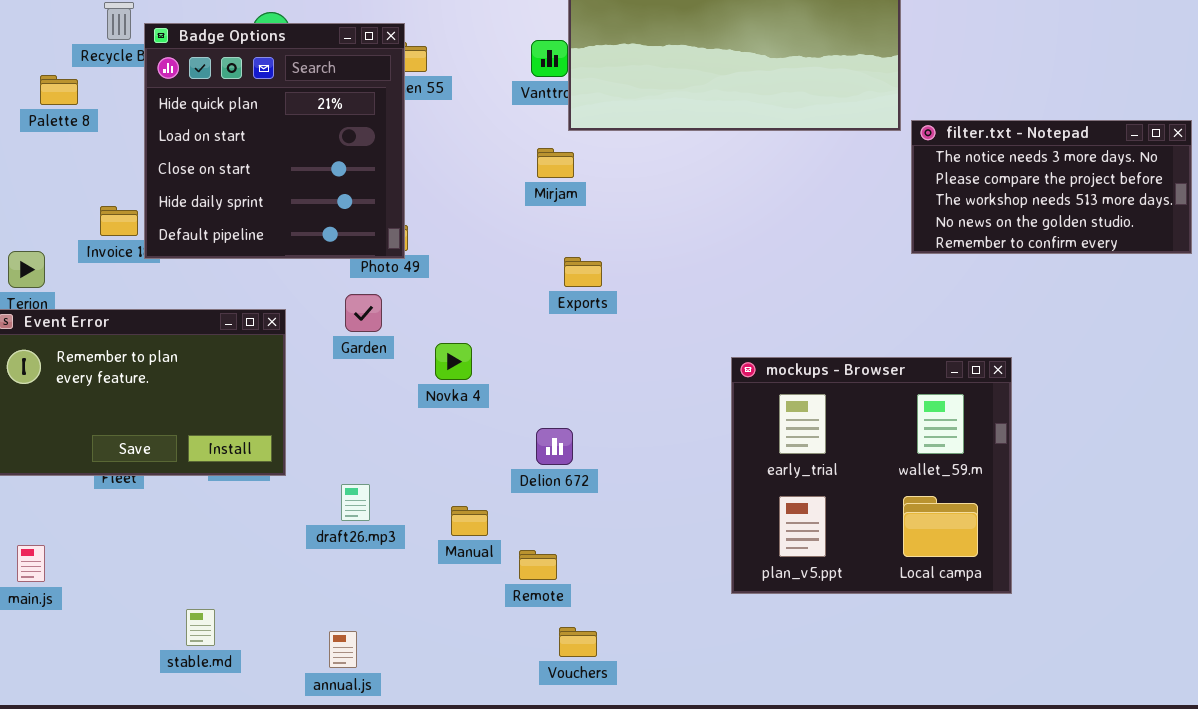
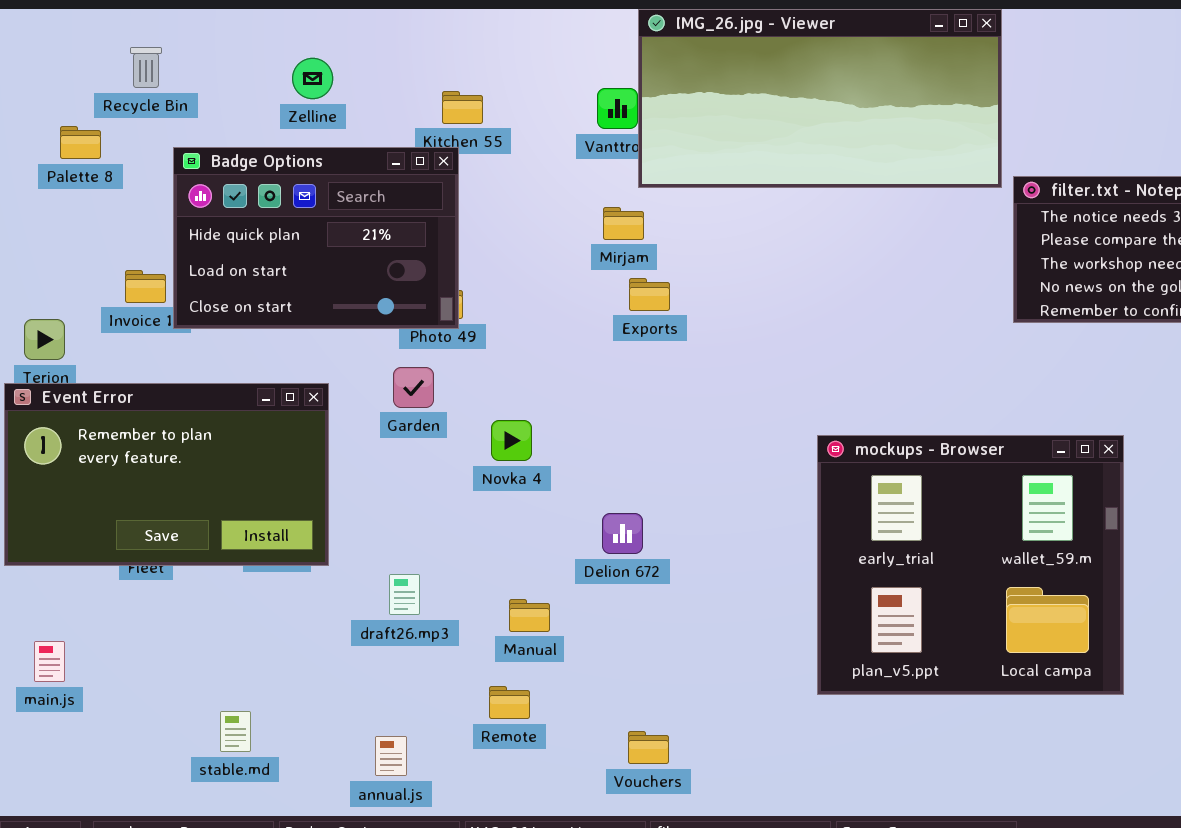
Badge Options: [144,23,405,259] -> [173,147,459,329], resized
Exports: [564,257,602,287] -> [629,278,670,311], moved
Remote: [519,550,557,580] -> [489,686,530,719], moved

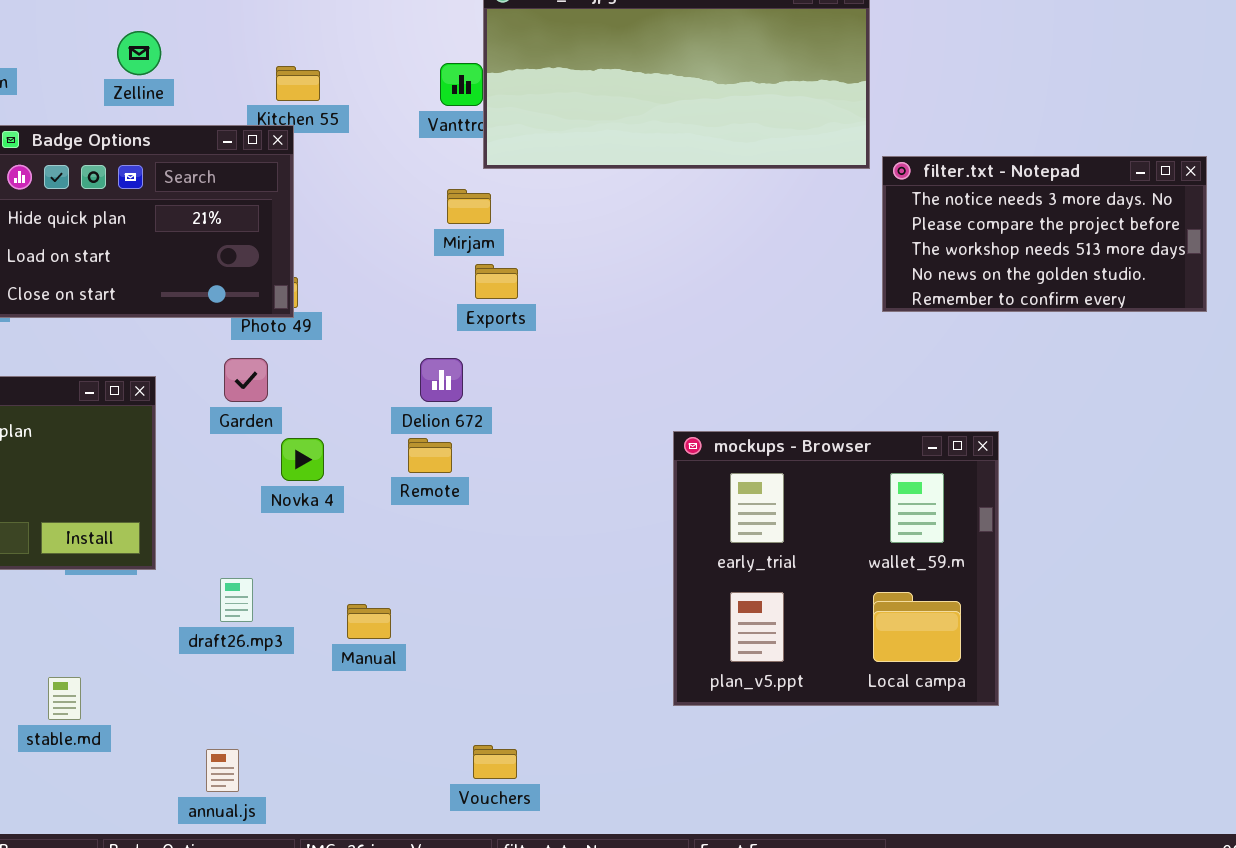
Novka 4: [491,420,532,461] -> [281,438,324,481], moved
Delion 672: [602,513,643,554] -> [420,358,463,402], moved
Remote: [489,686,530,719] -> [408,438,452,473], moved
stable.md: [220,711,251,752] -> [48,677,81,720], moved

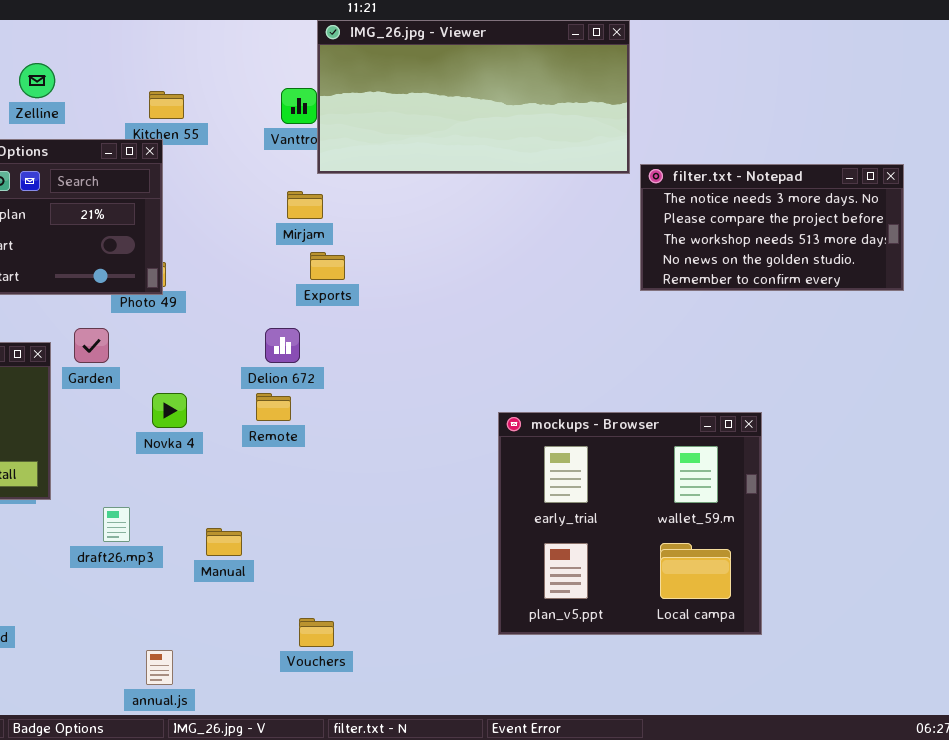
Garden: [224,358,268,402] -> [74,328,109,363], moved
mockups - Browser: [673,431,999,706] -> [498,412,762,635], moved
Vouchers: [473,745,517,779] -> [299,618,334,647], moved
annual.js: [206,749,239,792] -> [146,650,173,685], moved

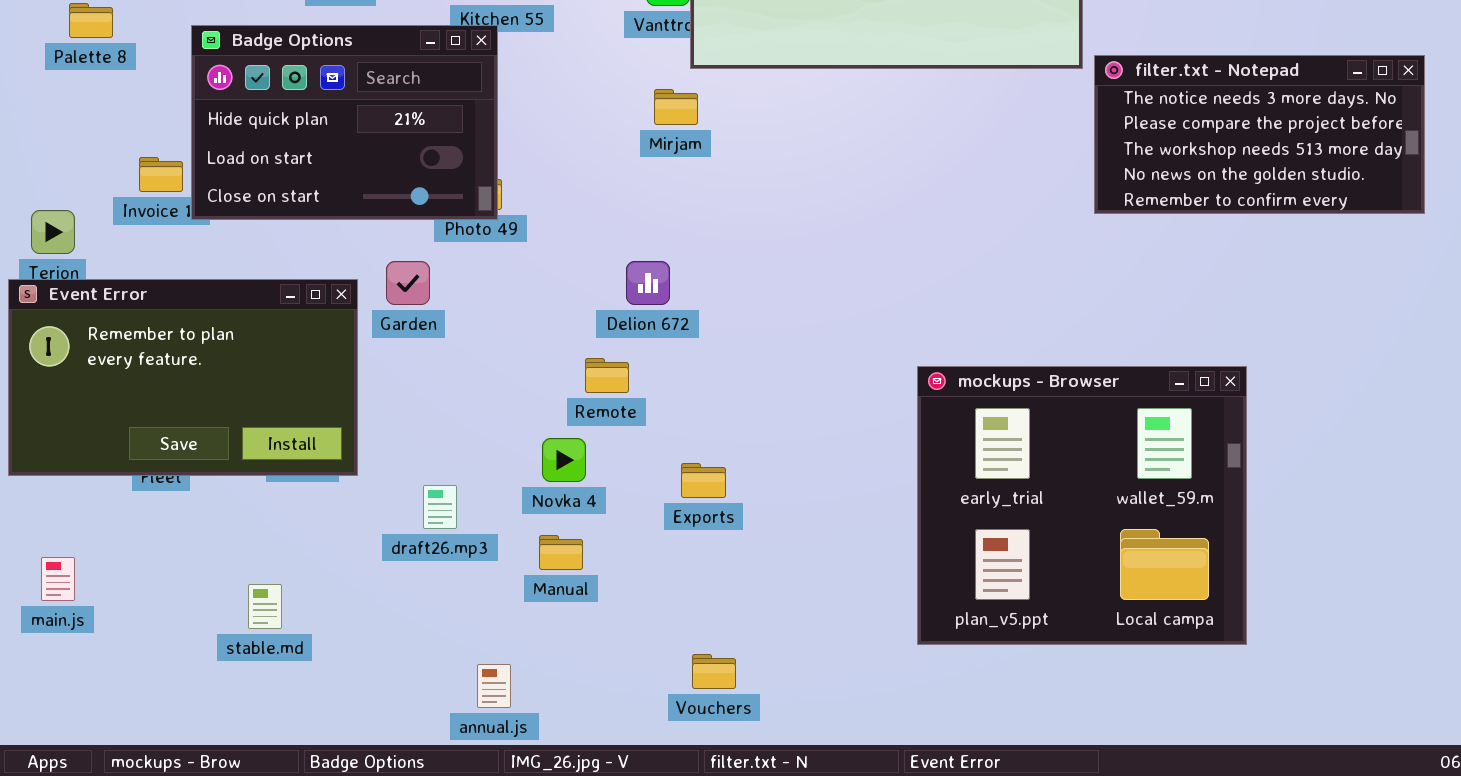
Exports: [310,252,345,280] -> [681,463,726,498], moved
Novka 4: [152,393,187,428] -> [542,438,586,482], moved
Remote: [256,393,291,421] -> [585,358,629,393], moved
Manual: [206,528,242,556] -> [539,535,583,570], moved
Vouchers: [299,618,334,647] -> [692,654,736,689], moved

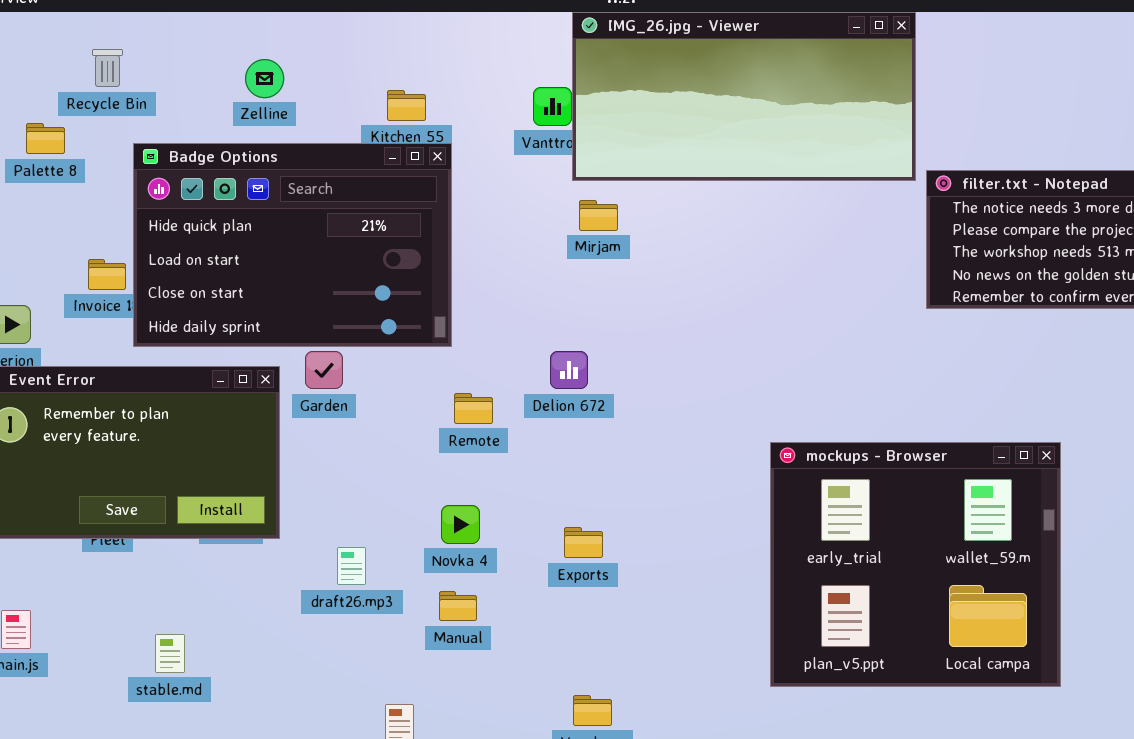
Badge Options: [191,25,498,220] -> [133,143,452,347], resized
Mirjam: [654,89,698,125] -> [579,200,618,231], moved
Delion 672: [626,261,670,305] -> [550,351,588,389], moved
Remote: [585,358,629,393] -> [454,393,493,424], moved
stable.md: [248,584,282,629] -> [155,634,185,673], moved

